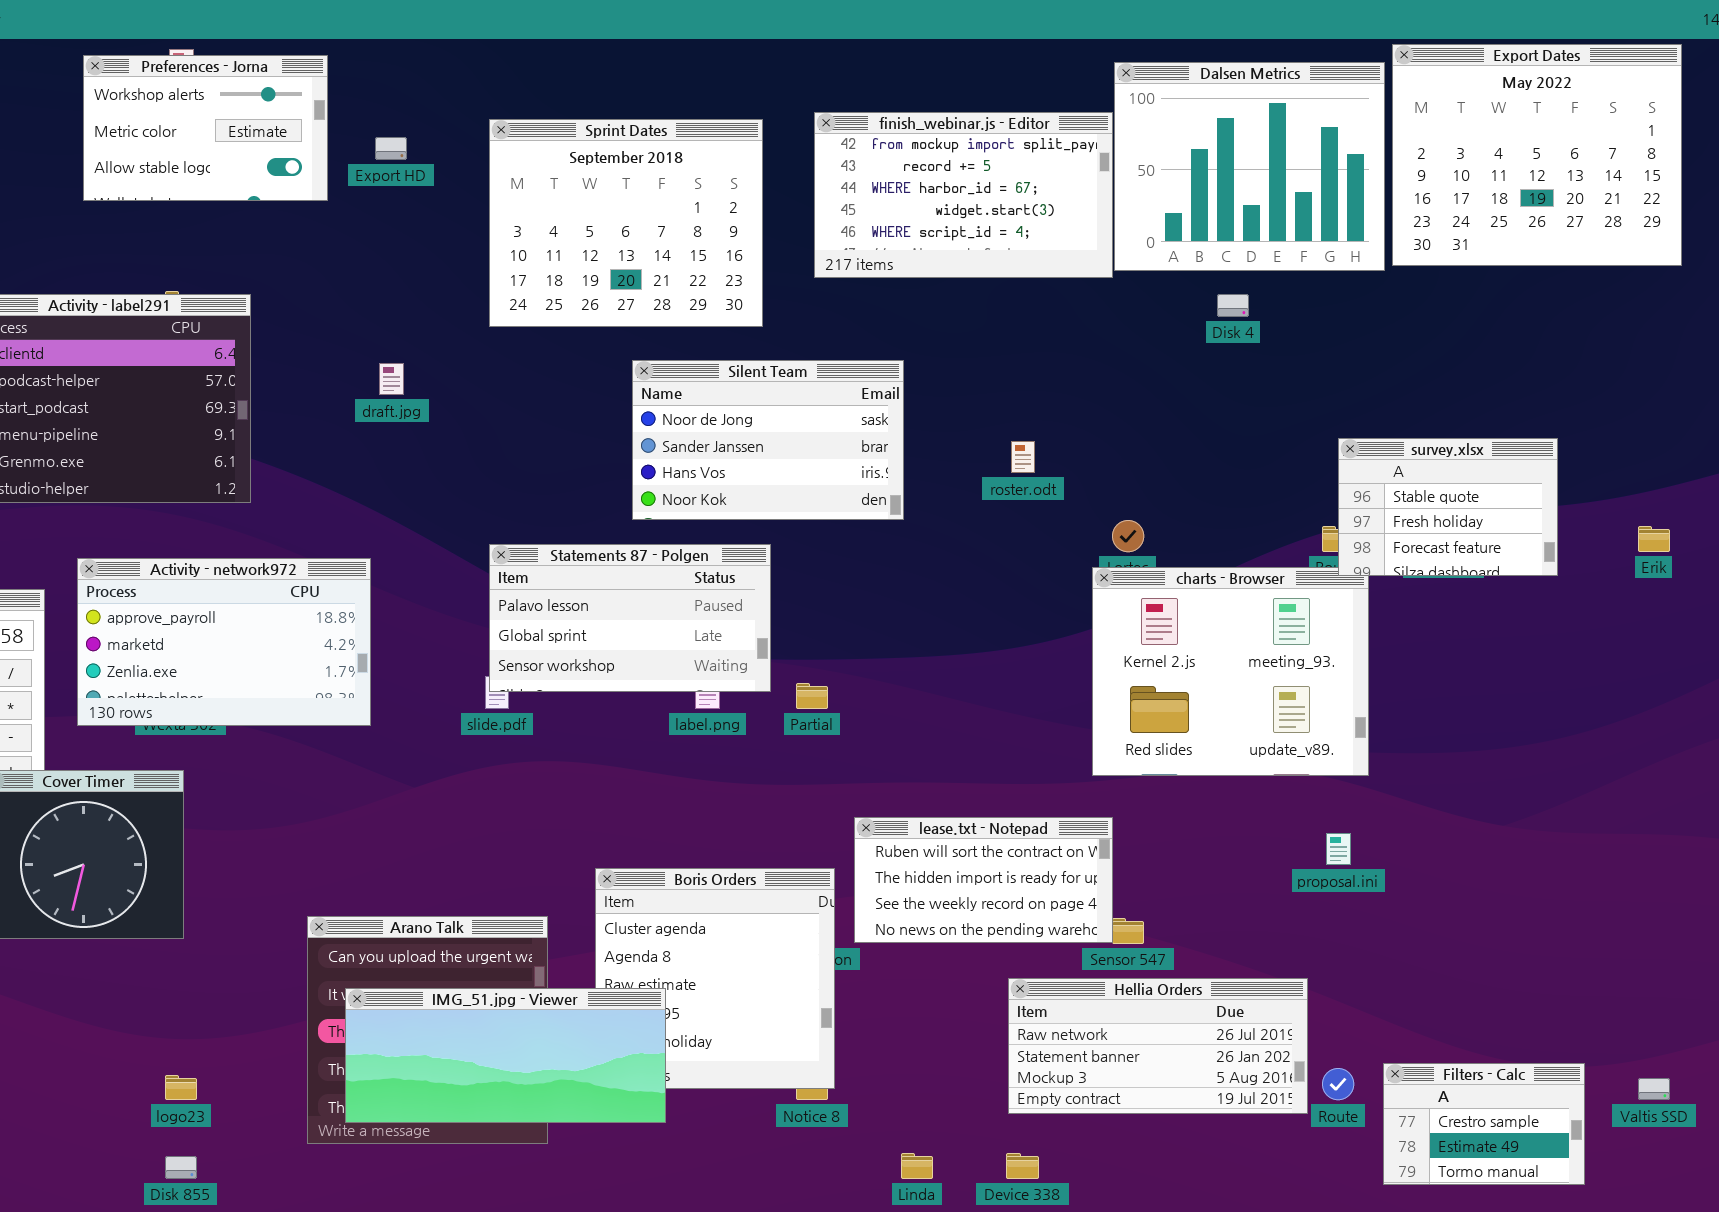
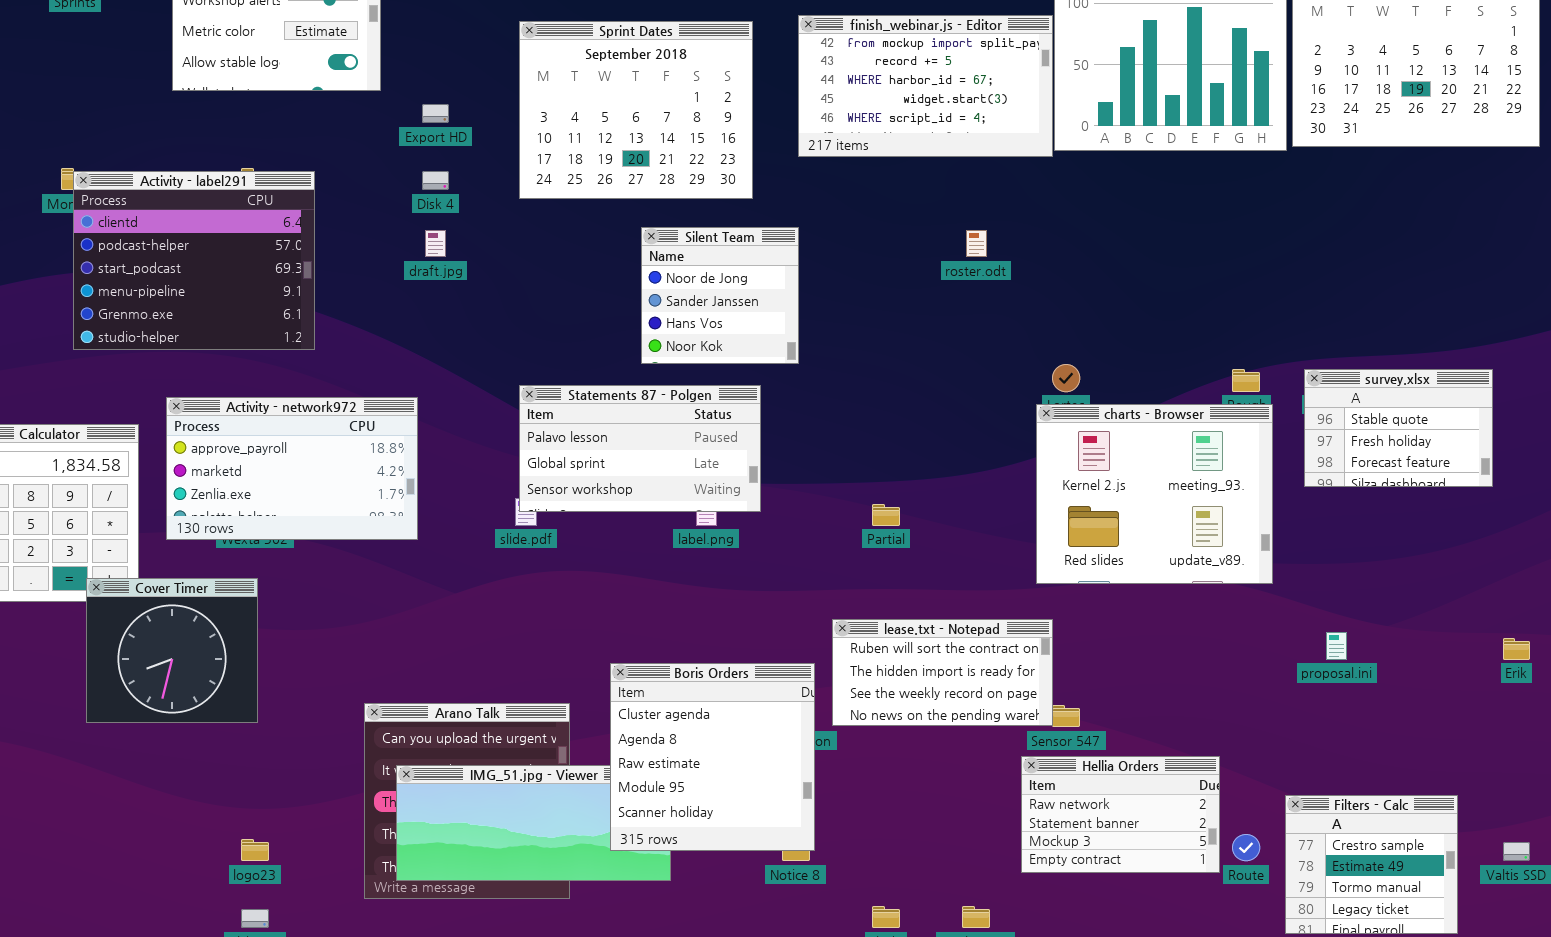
Export HD: [375,137,407,160] -> [422,104,449,123], moved
Disk 4: [1217,294,1249,317] -> [422,171,449,190], moved
Silent Team: [632,360,904,520] -> [641,227,799,364], resized
survey.xlsx: [1338,438,1558,576] -> [1304,369,1493,487], moved
roster.odt: [1011,441,1035,473] -> [966,230,987,257], moved
Erik: [1638,526,1670,552] -> [1503,638,1530,660], moved
Partial: [796,683,828,709] -> [872,504,900,526], moved
proposal.ini: [1326,833,1351,865] -> [1326,632,1347,660], moved
Boris Orders: [595,868,835,1089] -> [610,663,815,851], raised
Hellia Orders: [1008,978,1308,1114] -> [1021,756,1220,873], resized
Filters - Calc: [1383,1063,1585,1185] -> [1285,795,1458,934], resized

